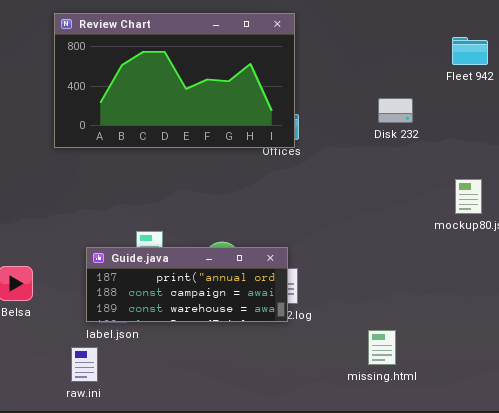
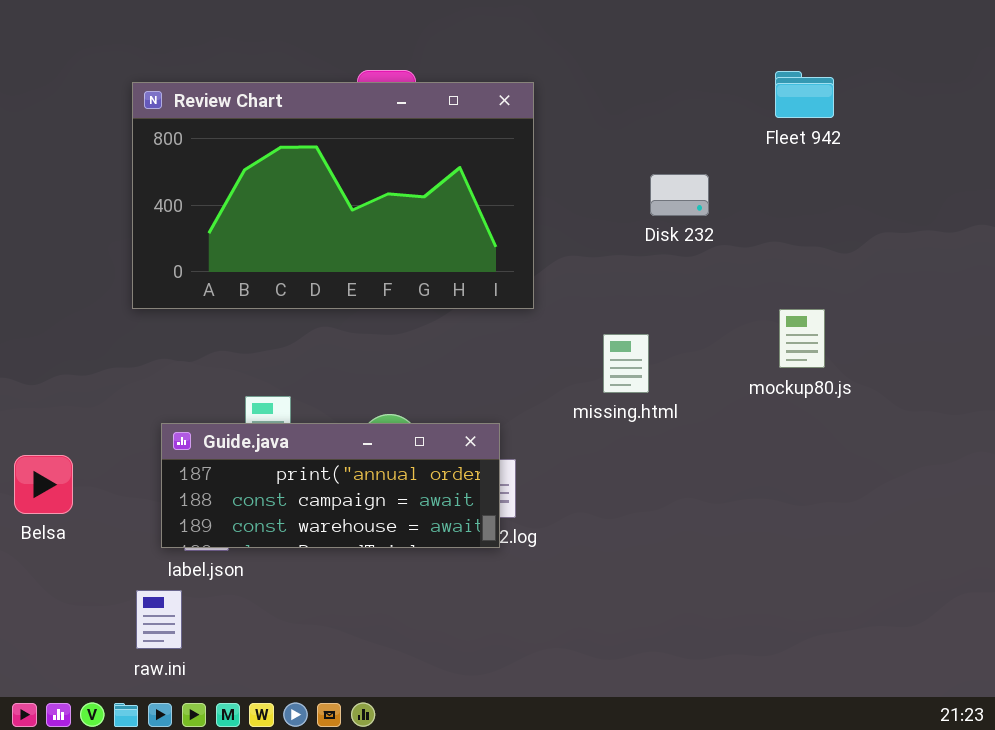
Review Chart: [54,13,295,148] -> [132,82,534,309], moved
missing.html: [368,330,396,365] -> [603,334,649,393], moved

